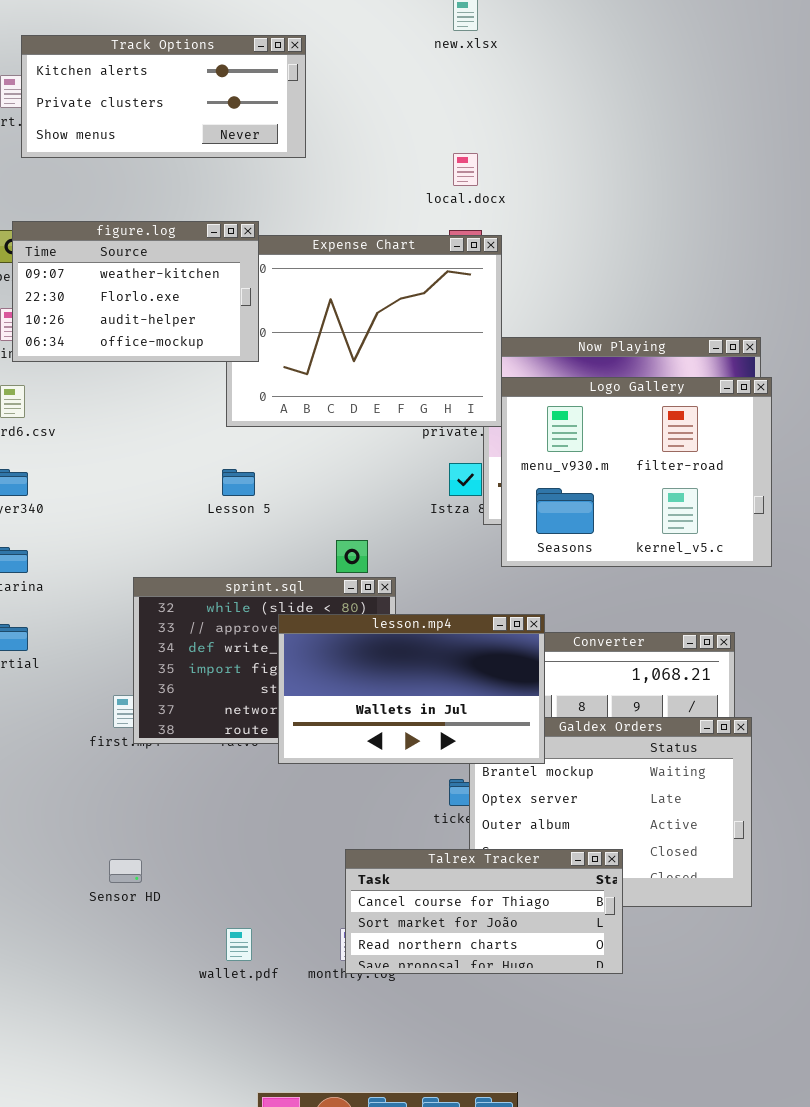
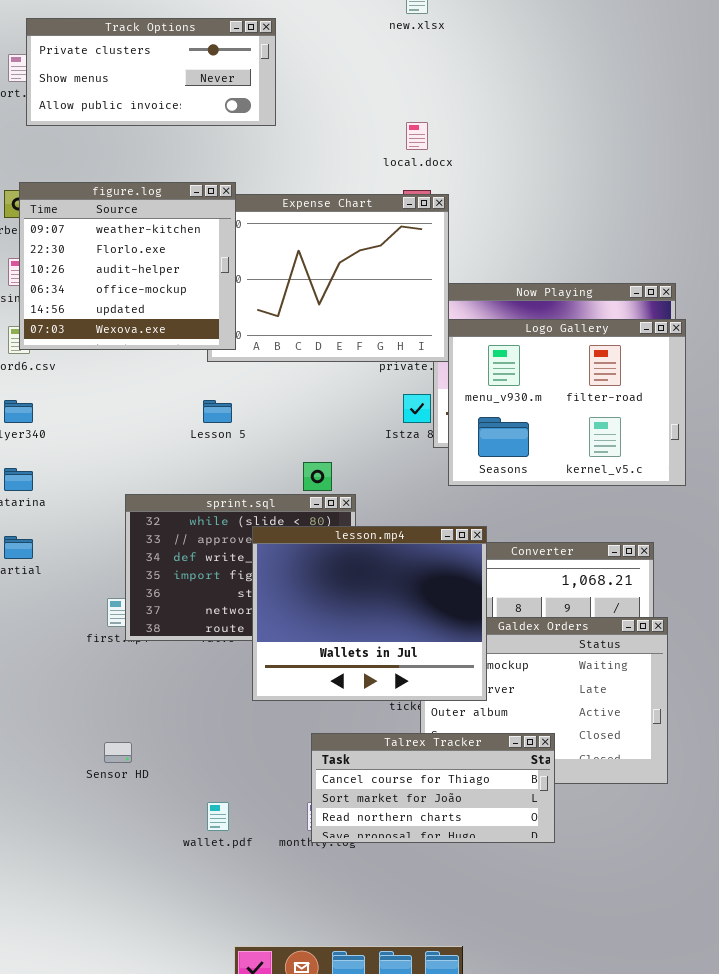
Track Options: [21,35,306,158] -> [26,18,276,126], scrolled down 1 row
figure.log: [12,221,259,362] -> [19,182,236,350], resized
lesson.mp4: [278,614,545,764] -> [252,526,487,701], resized

